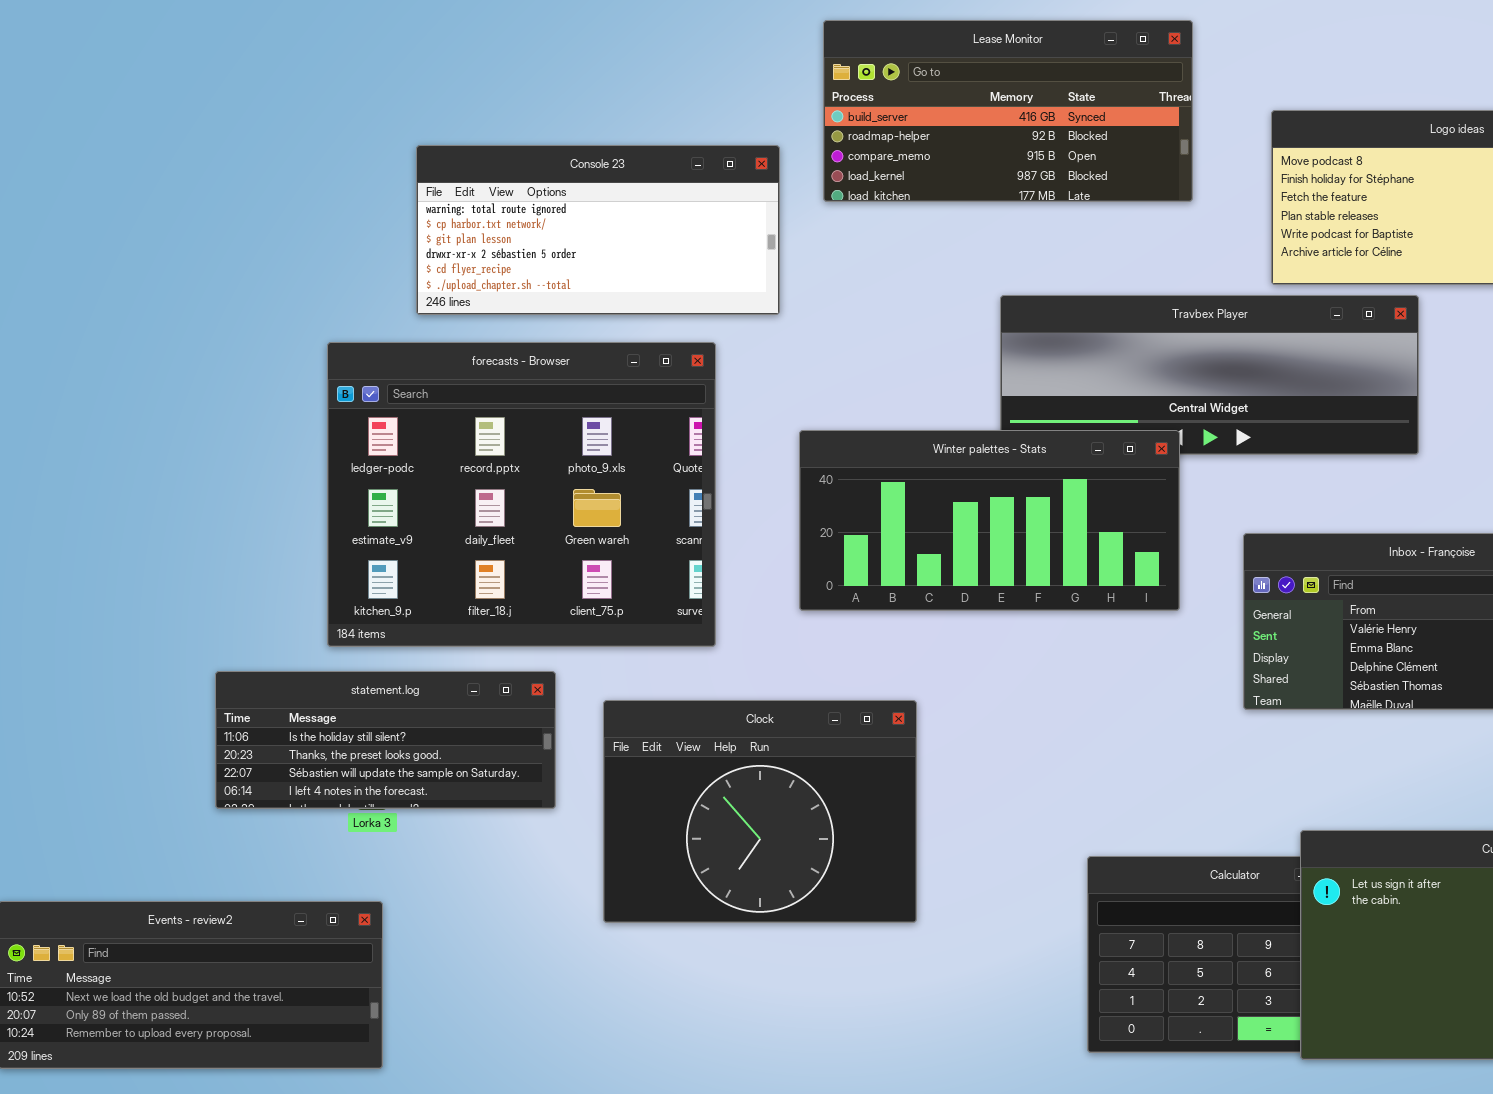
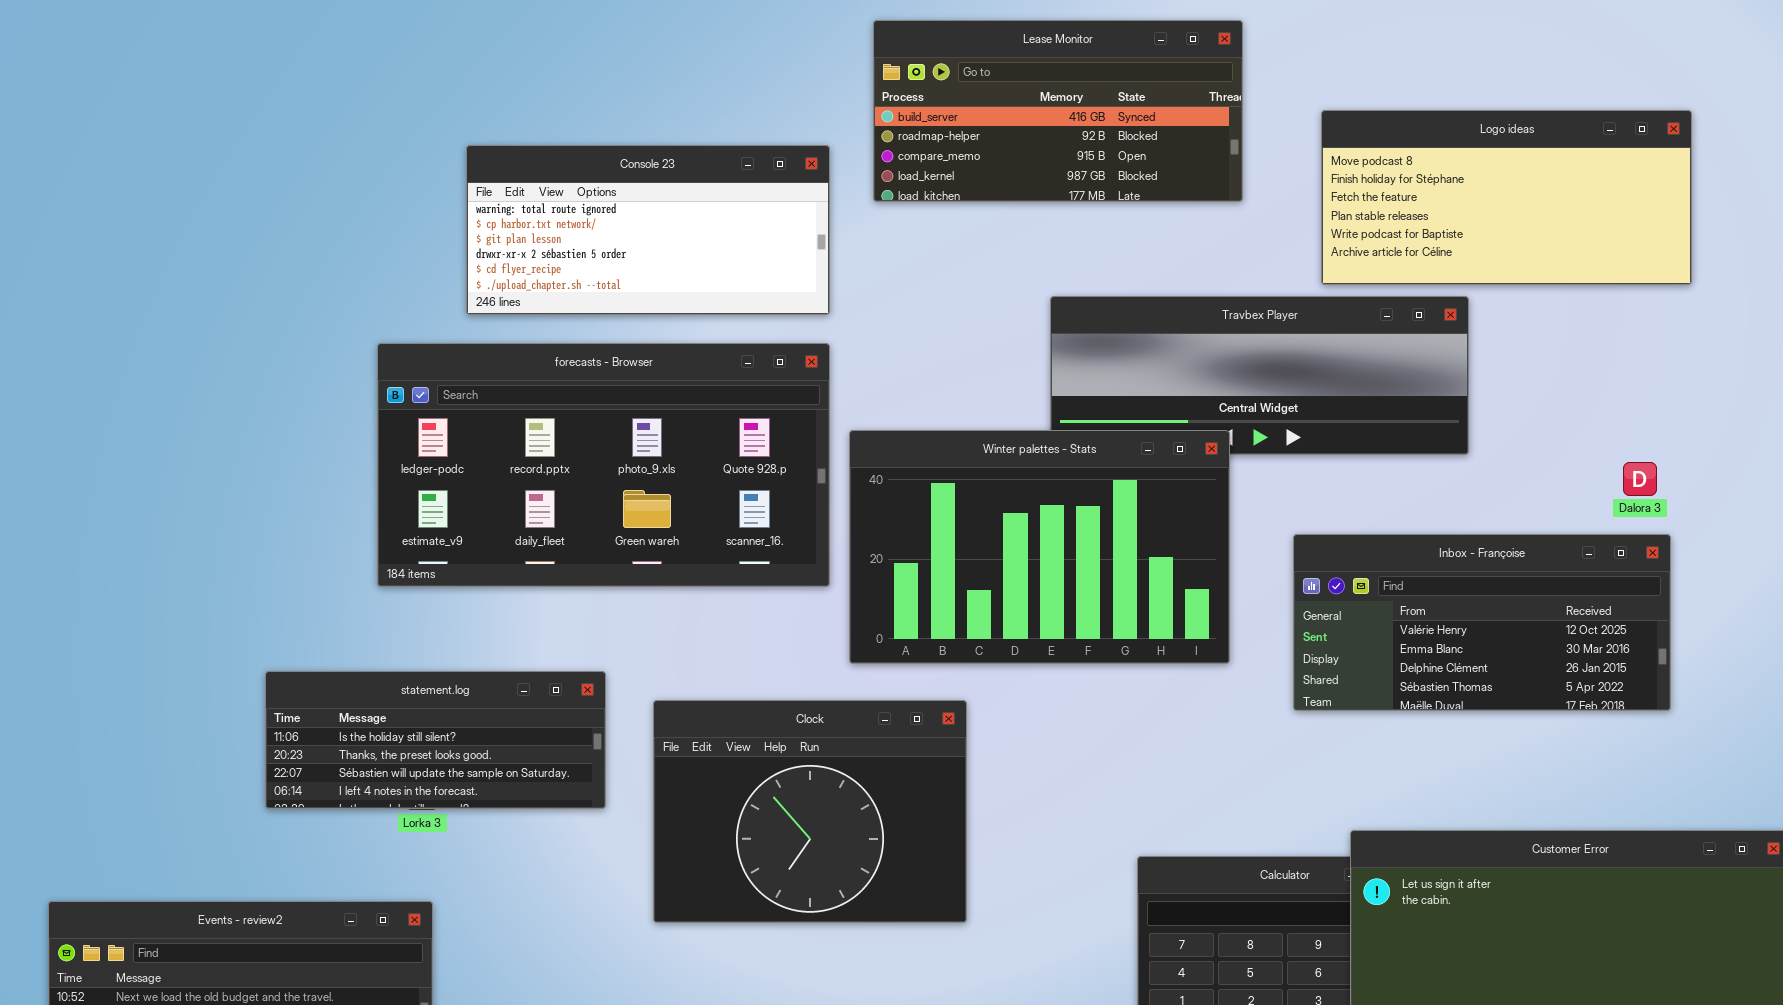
forecasts - Browser: [327,342,716,647] -> [377,343,830,587], resized
Winter palettes - Stats: [799,430,1180,611] -> [849,430,1230,664], resized

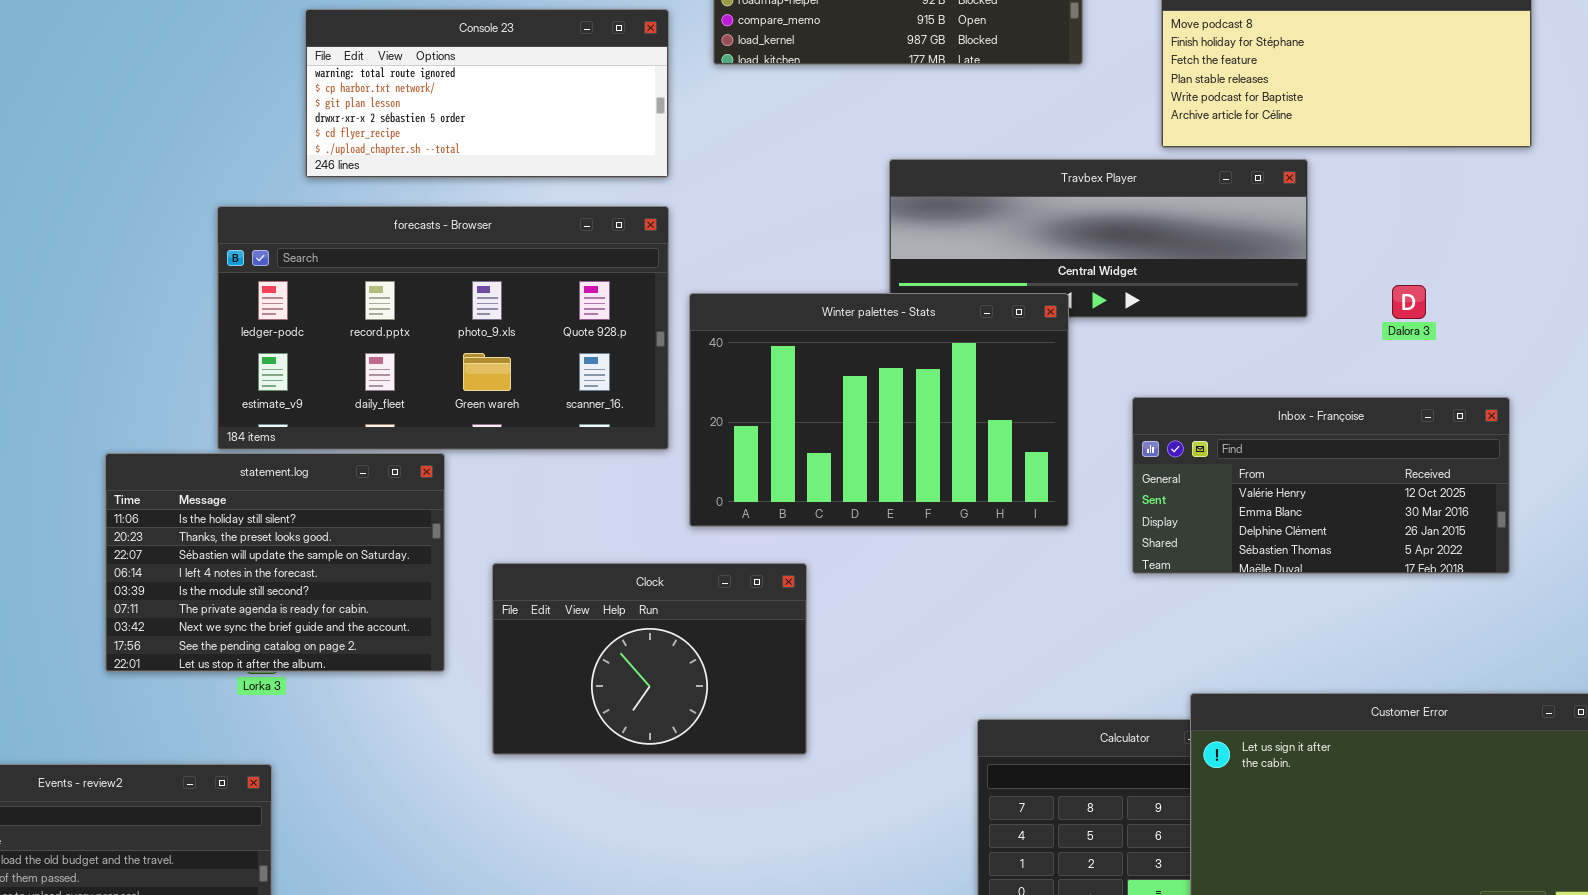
Dalora 3: [1623,462,1657,496] -> [1392,285,1426,319], moved
statement.log: [265,671,606,809] -> [105,453,445,672], resized
Clock: [653,700,967,923] -> [492,563,807,755], resized

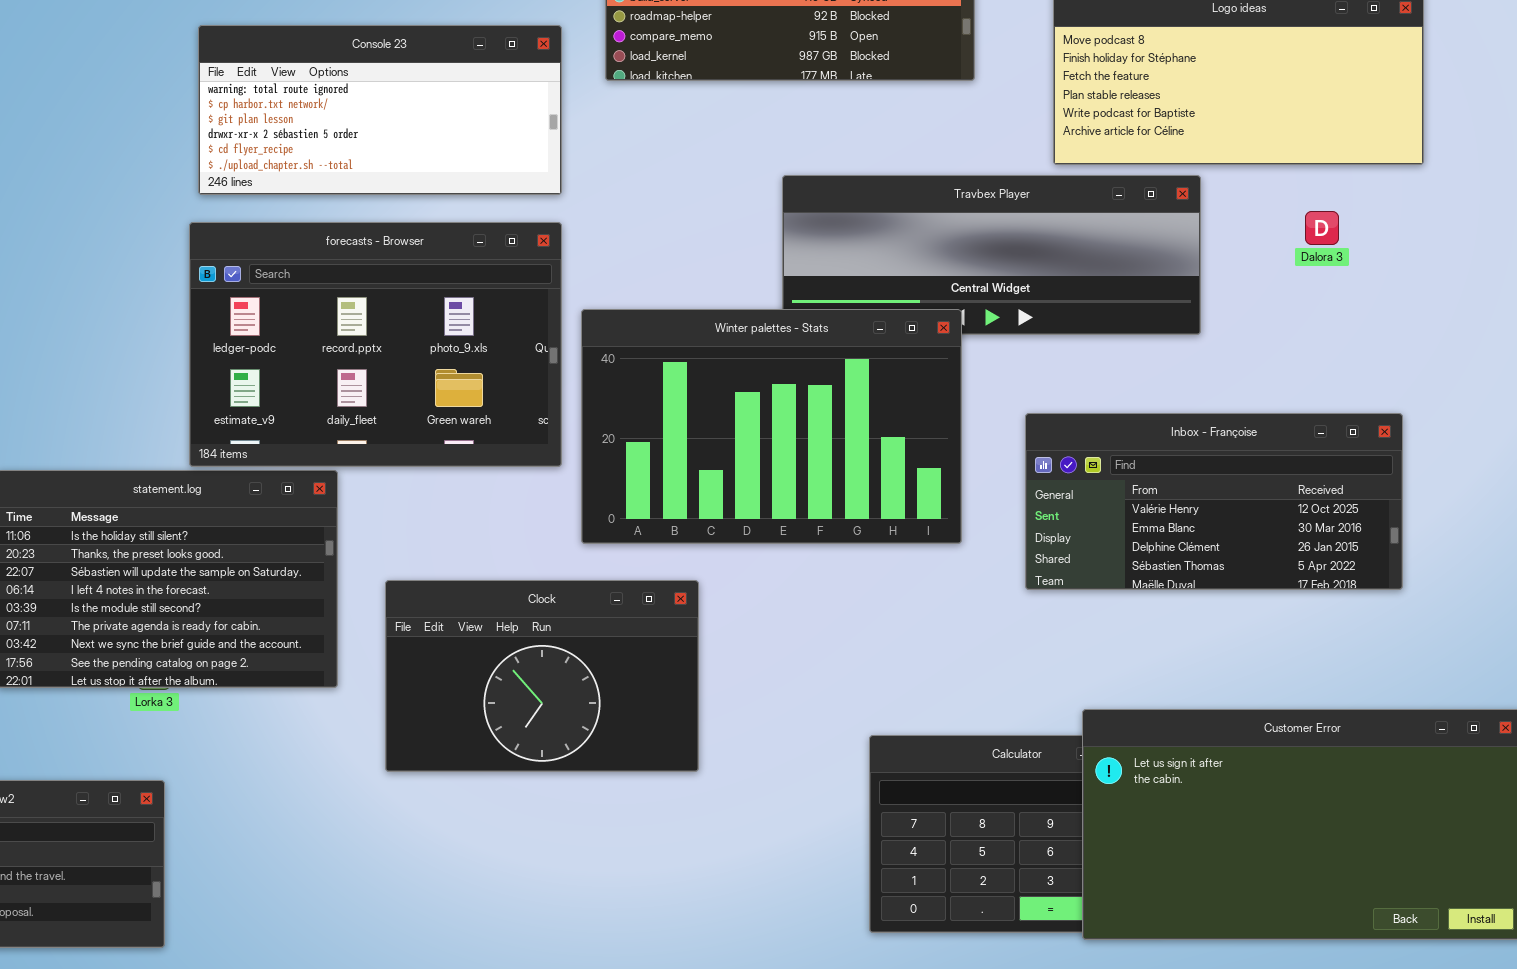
forecasts - Browser: [217,206,669,450] -> [189,222,562,467], resized
Dalora 3: [1392,285,1426,319] -> [1305,211,1339,245], moved

